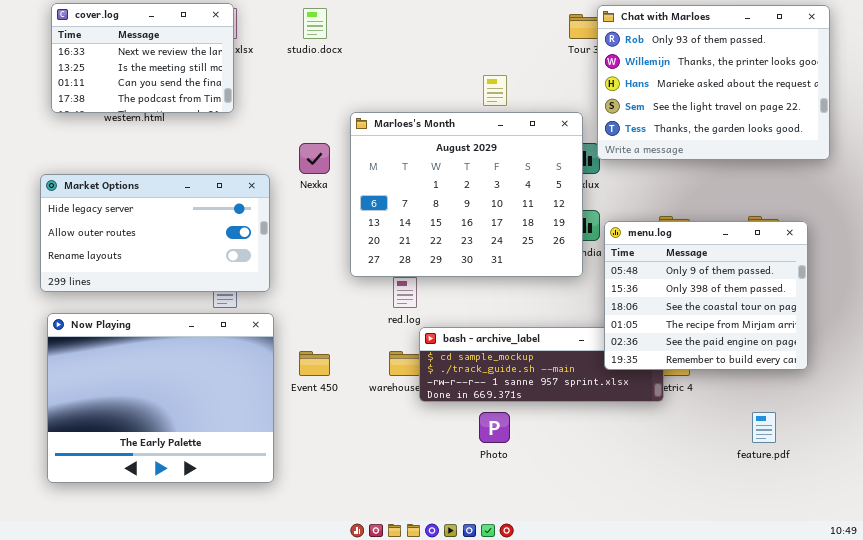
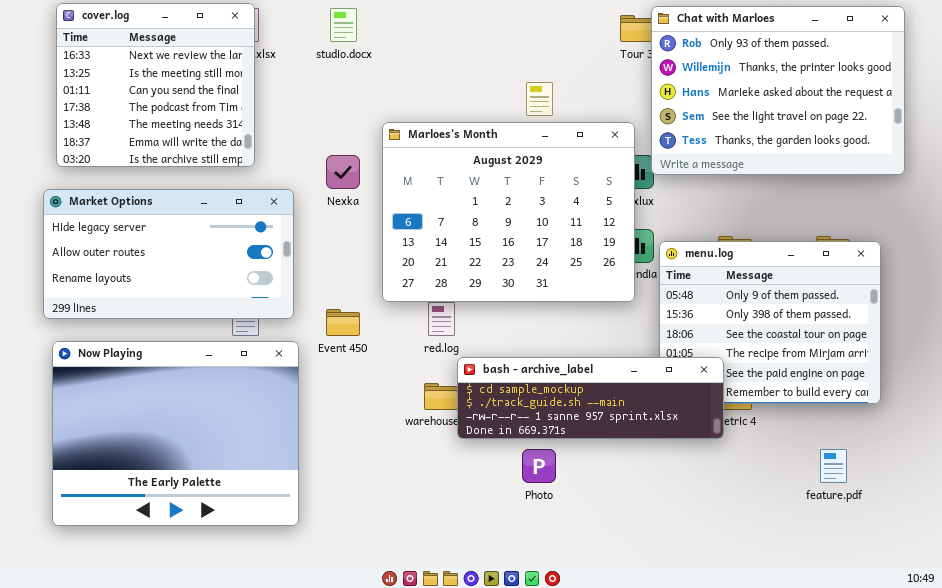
cover.log: [51,3,234,113] -> [56,3,255,167], resized
bash - archive_label: [419,327,664,402] -> [457,357,724,439], raised
Event 450: [299,351,330,376] -> [326,309,360,336], moved

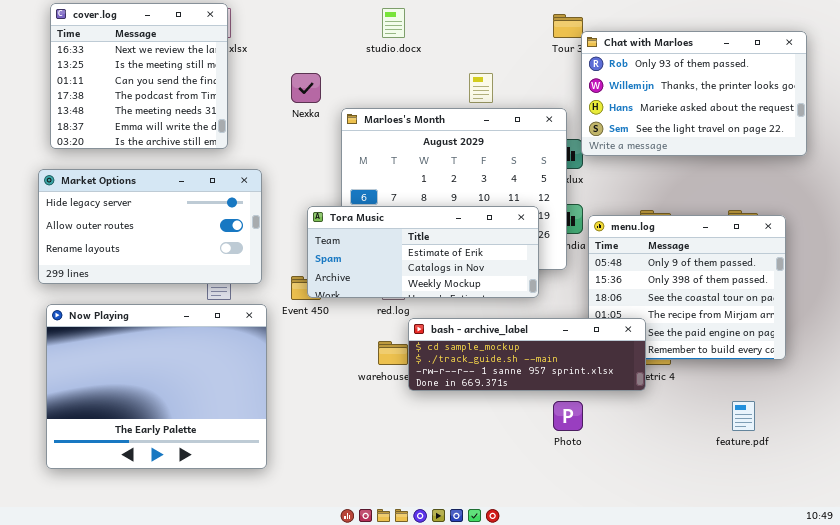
Chat with Marloes: [651,6,905,175] -> [581,31,807,156], resized
studio.docx: [330,8,357,42] -> [382,8,405,38], moved
Nexka: [326,155,360,189] -> [291,73,321,103], moved
Tora Music: none -> [307,206,539,298], opened
Photo: [522,449,556,483] -> [553,401,583,431], moved

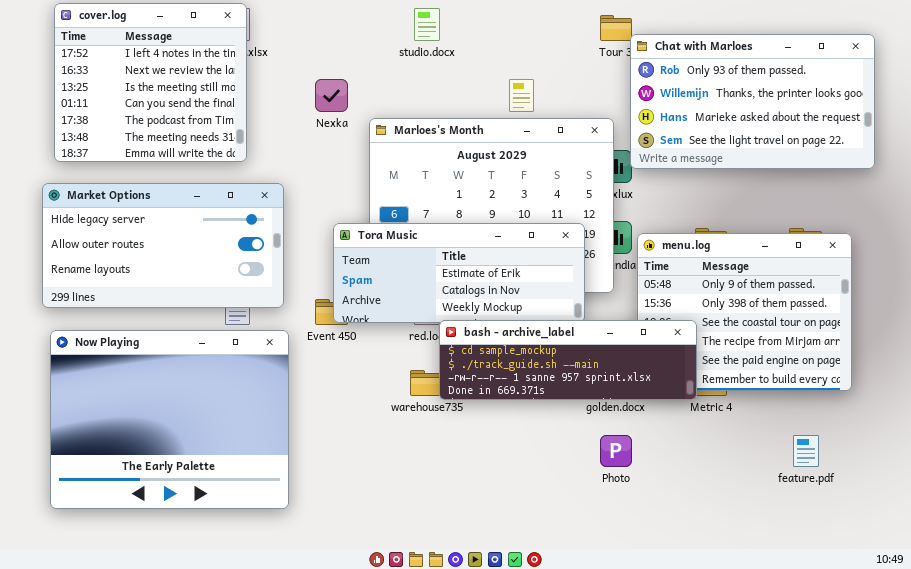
cover.log: [50,3,228,149] -> [54,3,247,162], scrolled up 1 row
bash - archive_label: [408,318,646,391] -> [439,320,697,400], moved

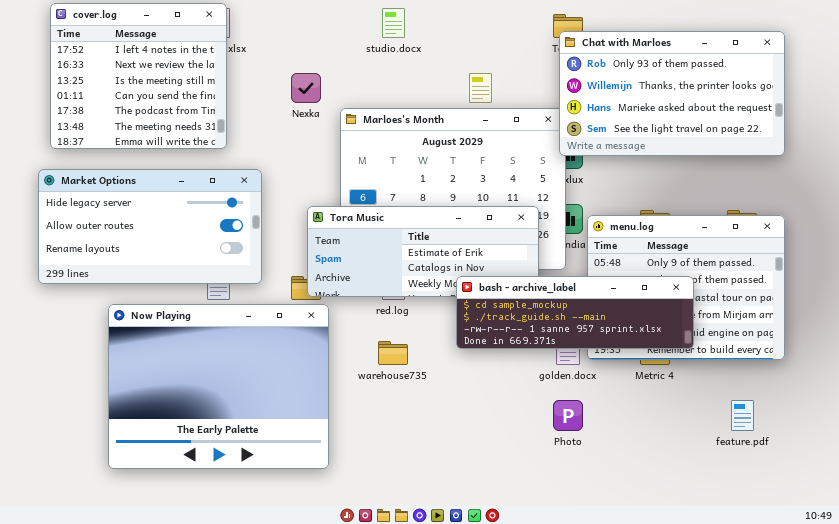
Chat with Marloes: [630,34,875,169] -> [559,31,785,156], moved
bash - archive_label: [439,320,697,400] -> [456,276,694,349], moved
Now Playing: [50,330,289,509] -> [108,304,329,469], moved

